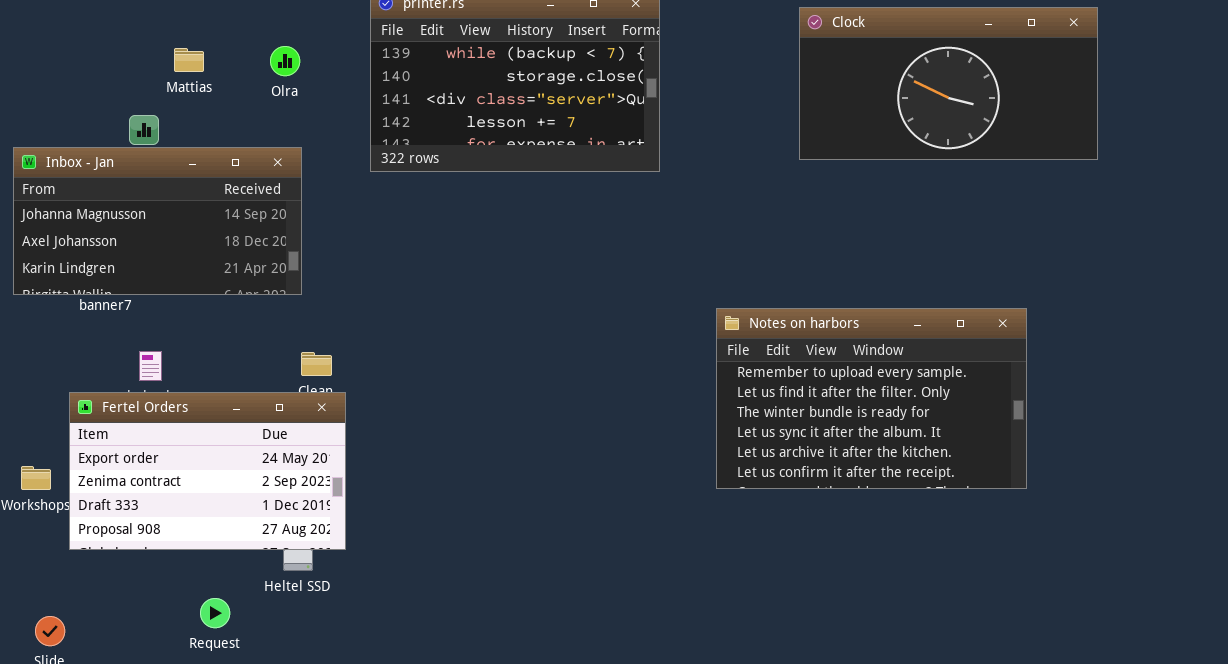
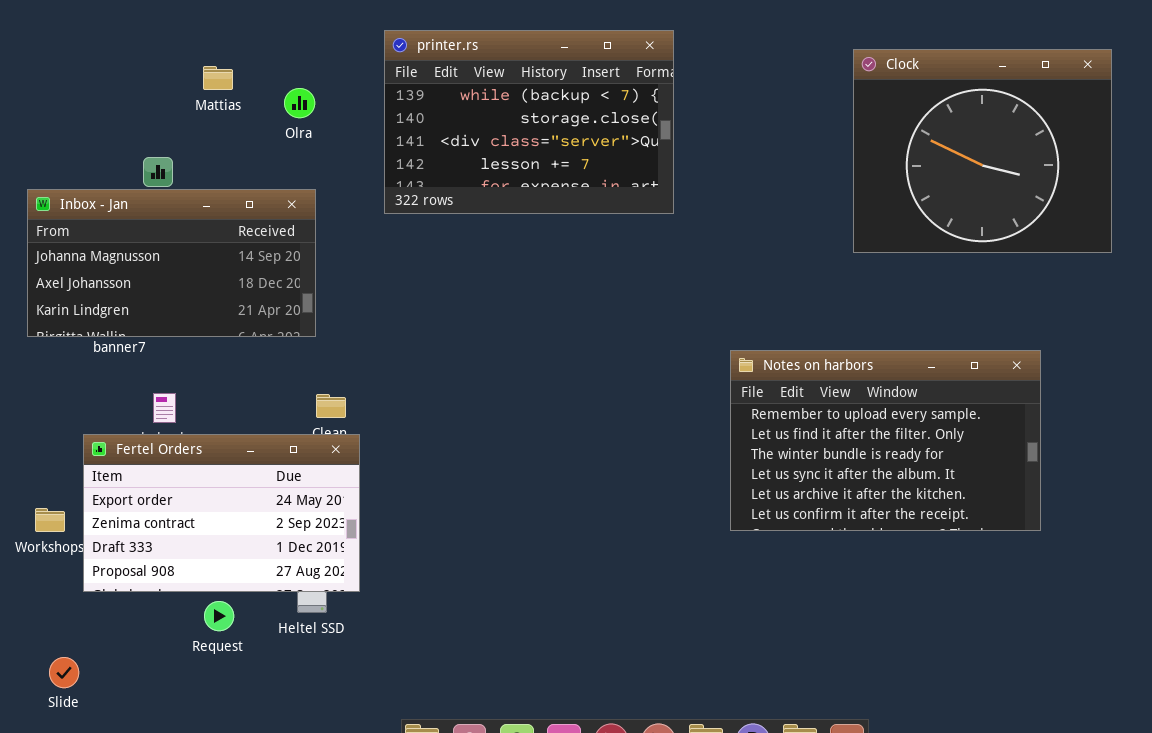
Clock: [799,7,1098,160] -> [853,49,1112,253], resized
Mattias: [174,48,204,72] -> [203,66,233,90], moved
Request: [200,598,230,628] -> [204,601,234,631], moved

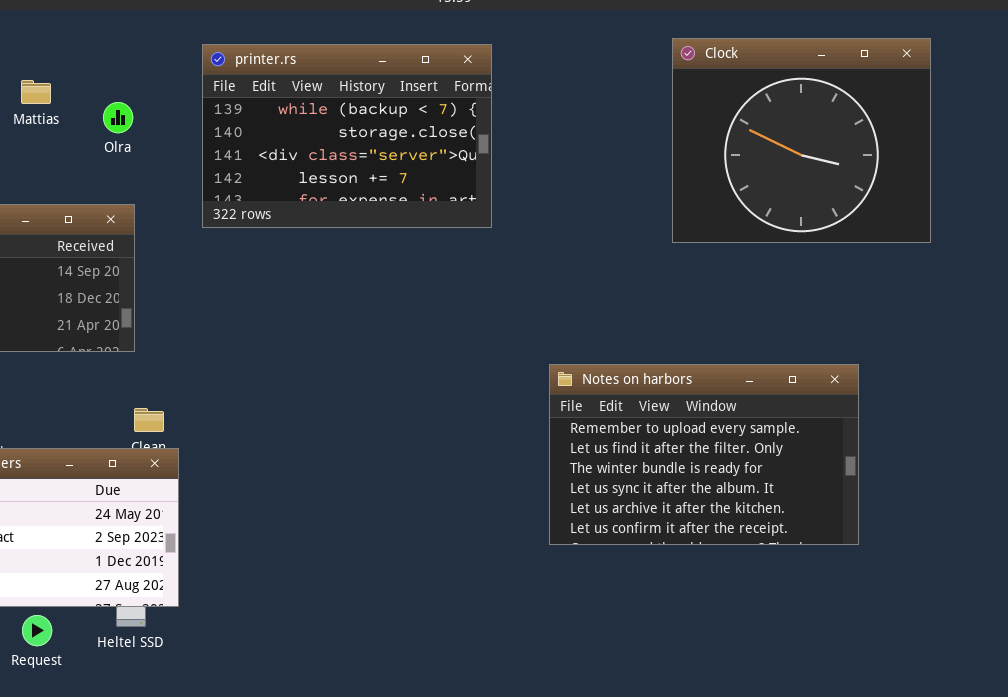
Clock: [853,49,1112,253] -> [672,38,931,243], moved

